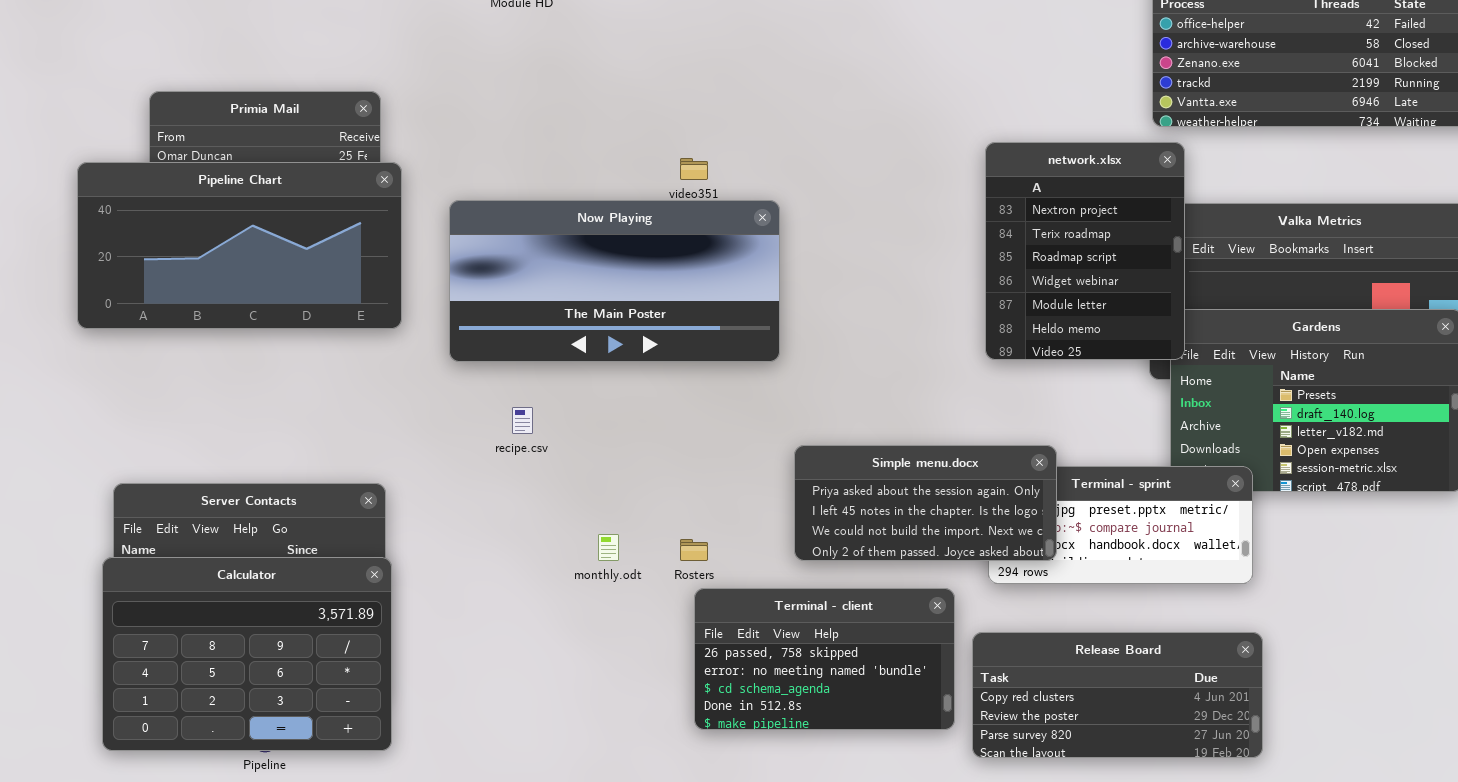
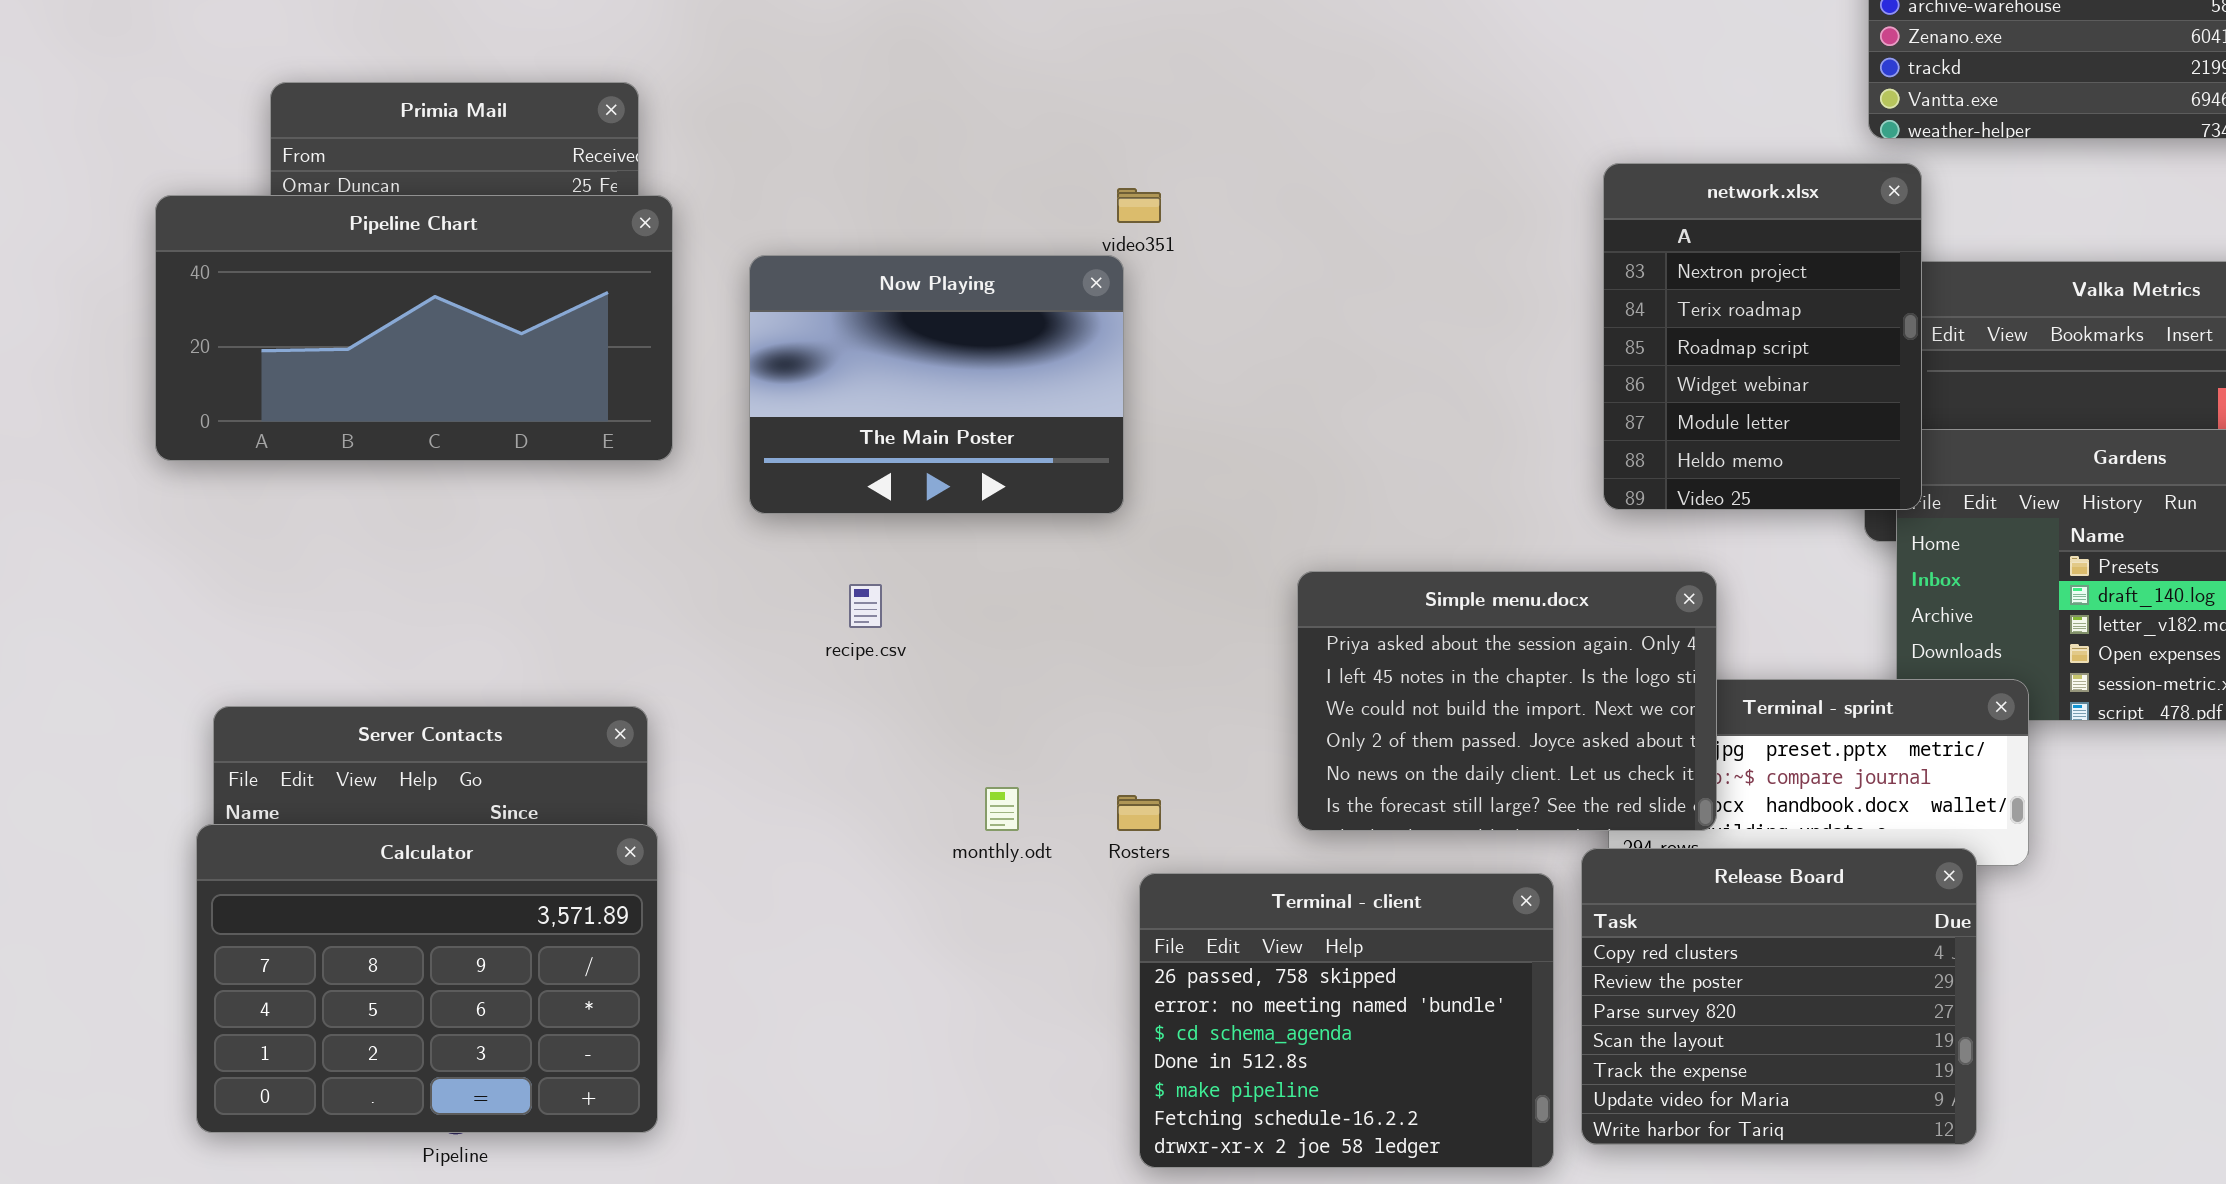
Now Playing: [449,200,780,362] -> [749,255,1124,514], resized
Simple menu.docx: [794,445,1057,561] -> [1297,571,1717,831], resized
Terminal - client: [694,588,955,730] -> [1139,873,1554,1168], resized
Release Board: [972,632,1263,758] -> [1581,848,1977,1145], resized

